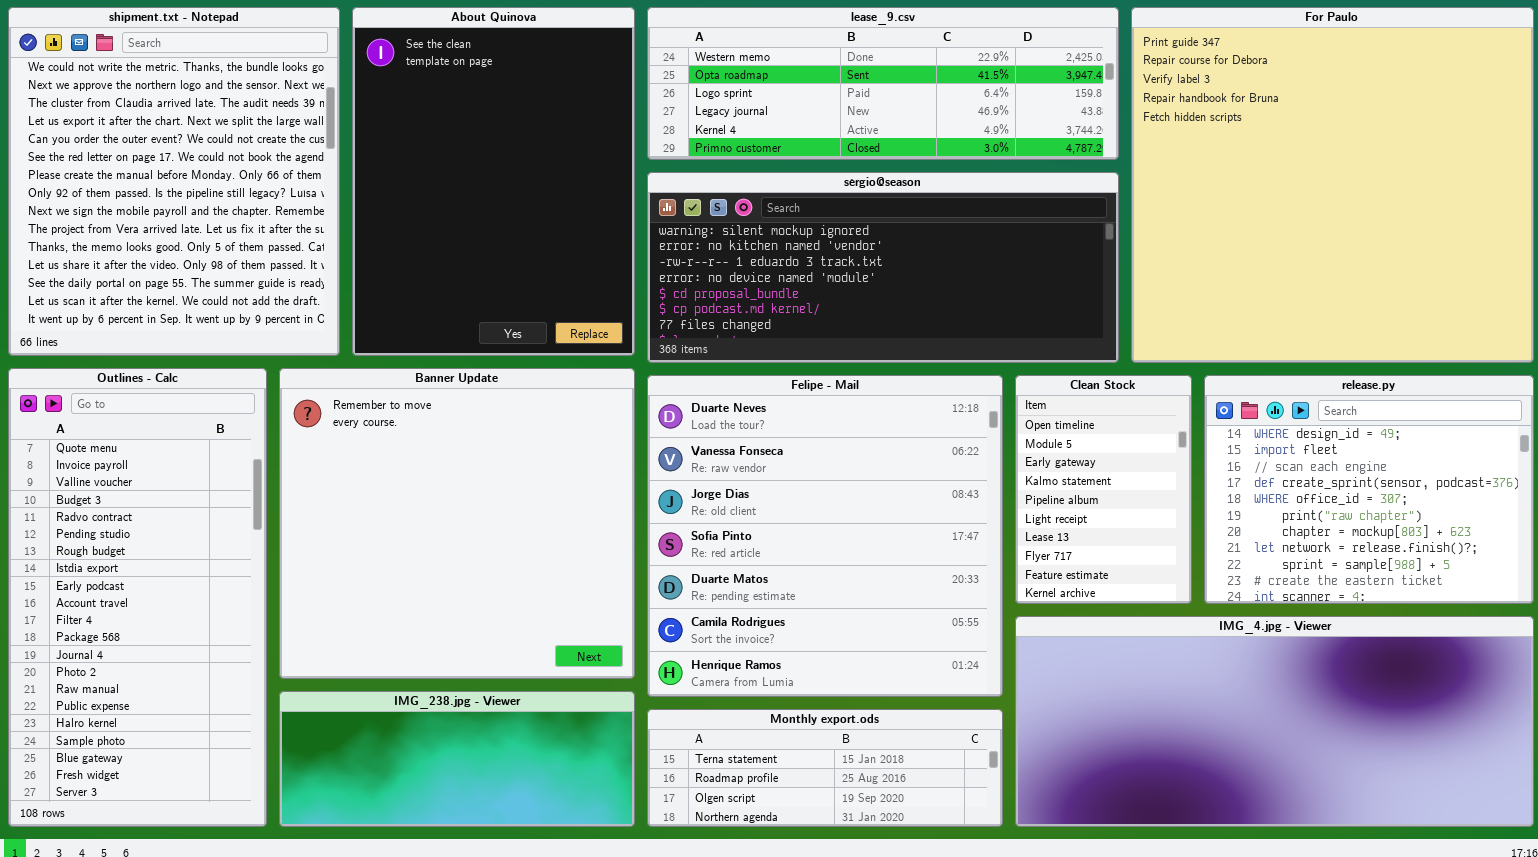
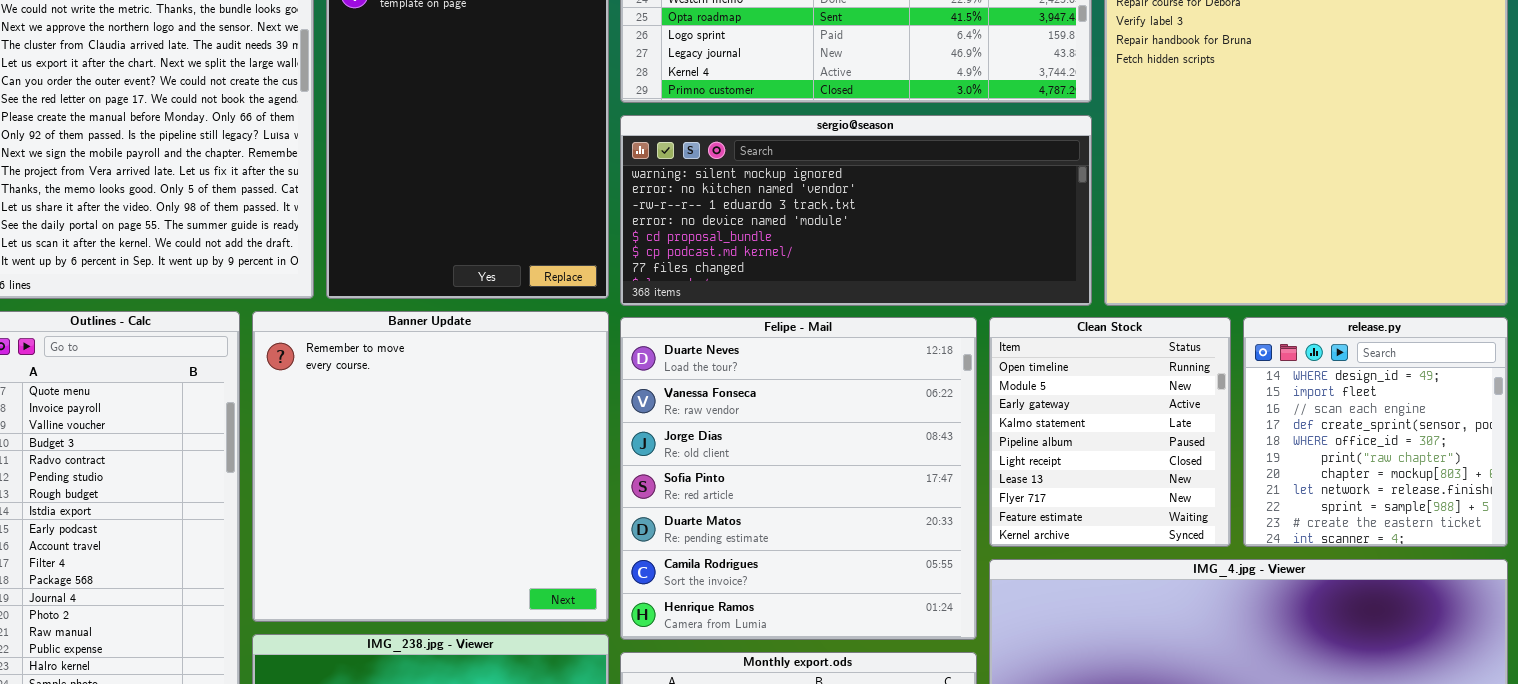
Clean Stock: [1015,375,1192,604] -> [989,317,1231,547], resized
release.py: [1204,375,1534,604] -> [1243,317,1508,547], resized

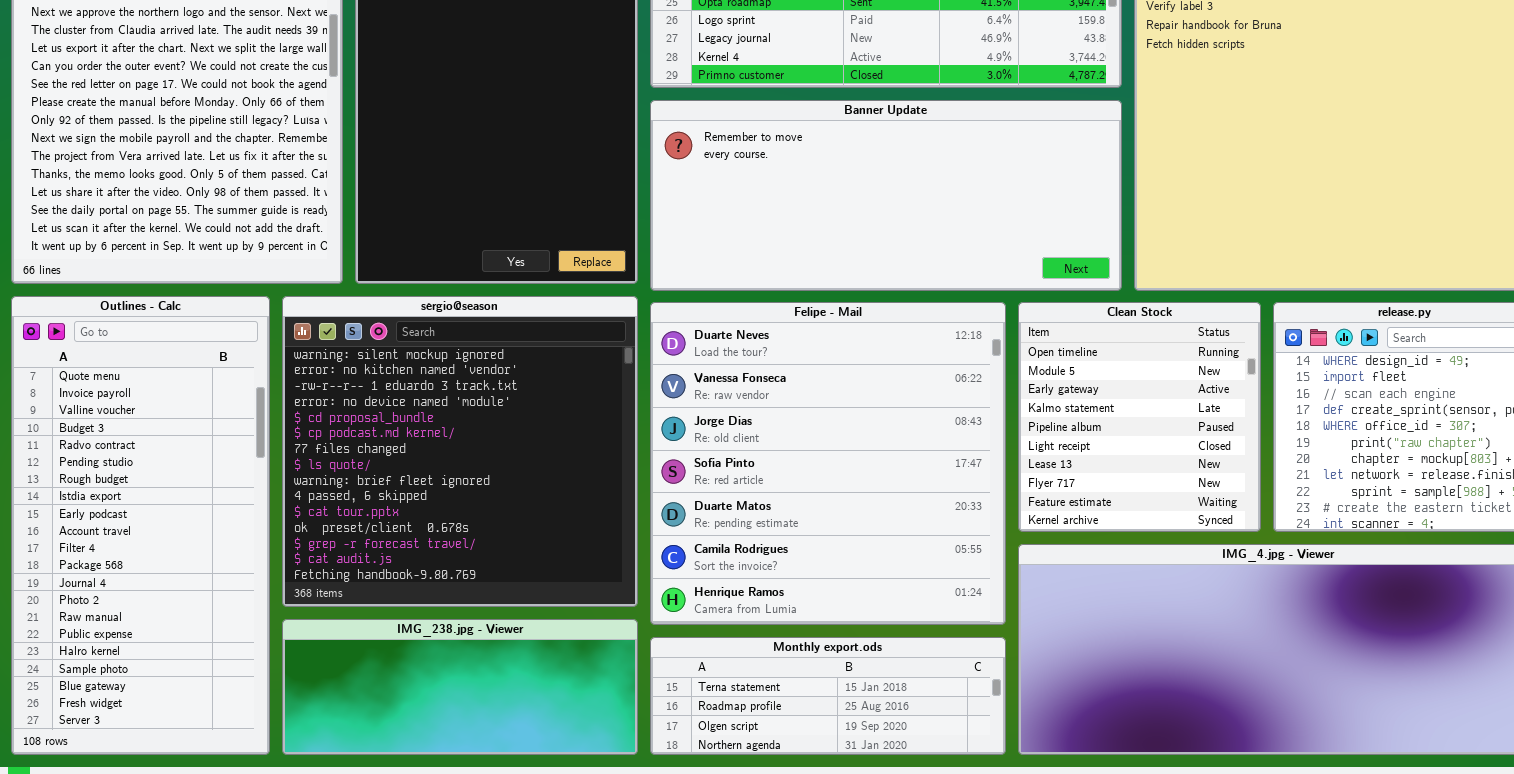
sérgio@season: [620,115,1092,306] -> [282,296,638,607], moved, resized
Banner Update: [252,311,609,622] -> [650,100,1122,291], moved, resized

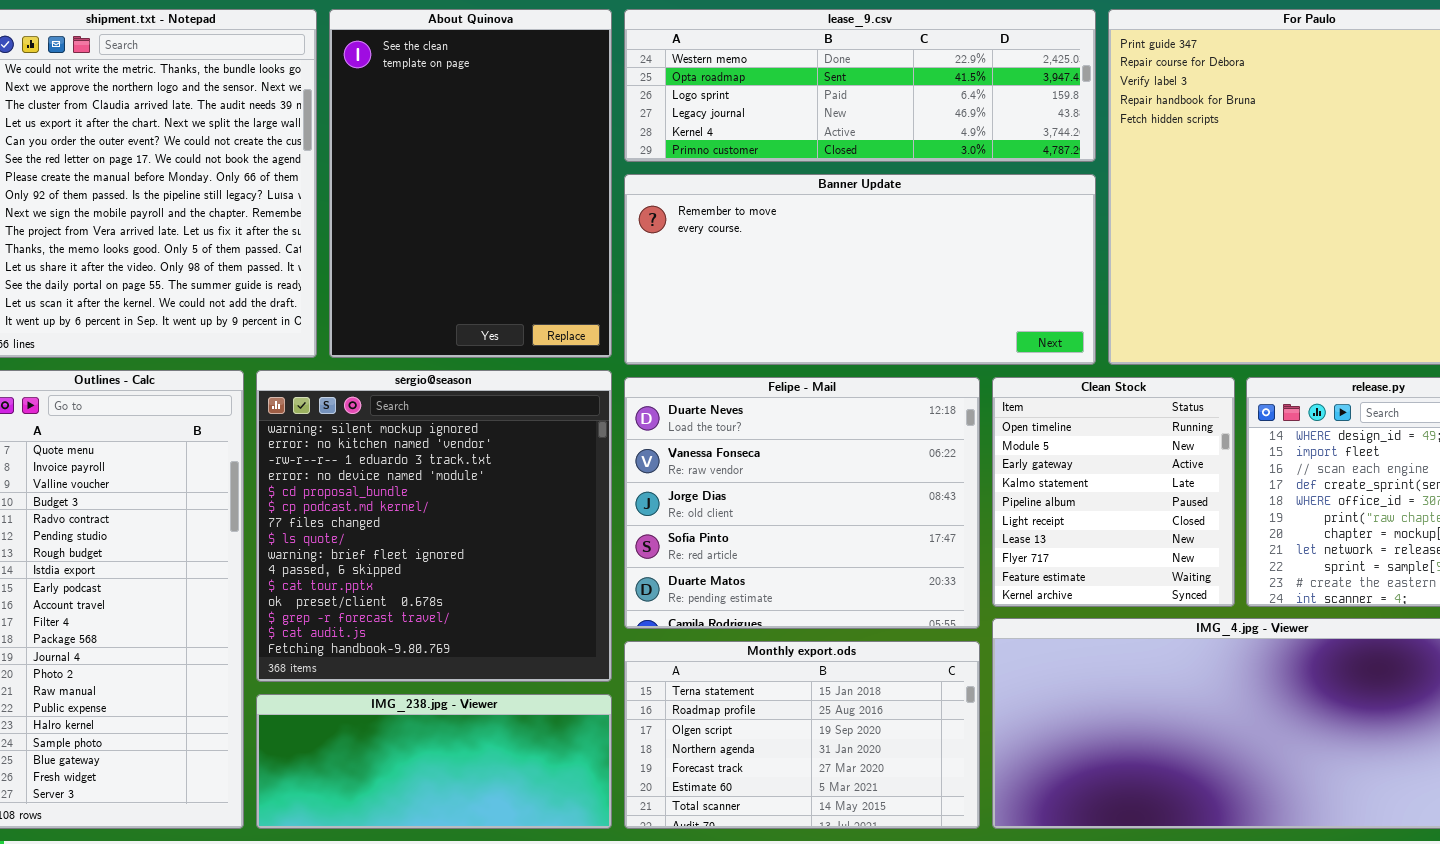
Felipe - Mail: [650,302,1006,625] -> [624,377,980,629], resized
Monthly export.ods: [650,637,1006,755] -> [624,641,980,829], resized

